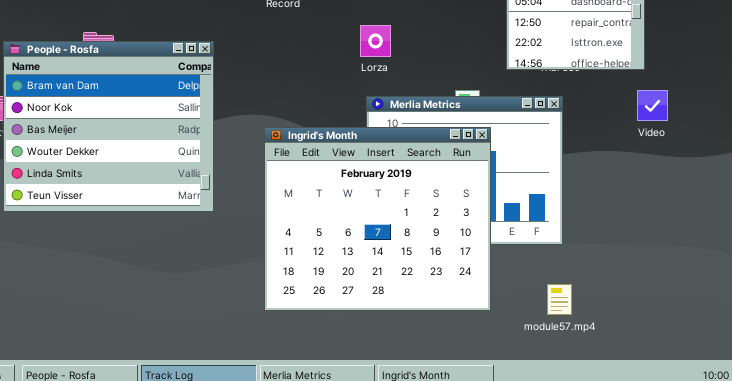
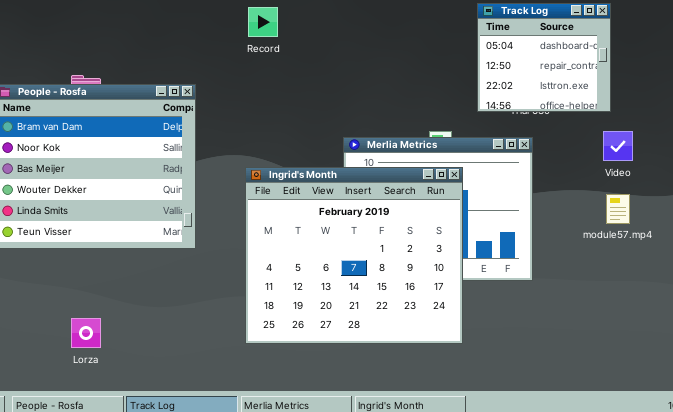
Lorza: [360,25,391,57] -> [71,318,101,348], moved
module57.mp4: [547,284,572,315] -> [606,194,630,224], moved

